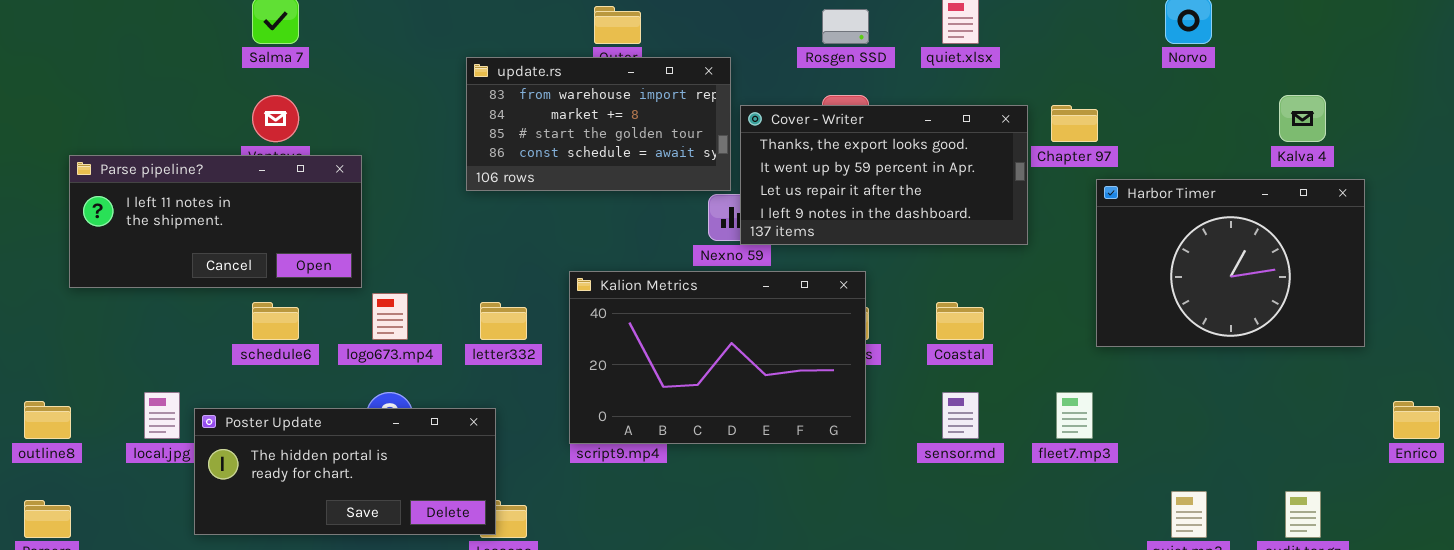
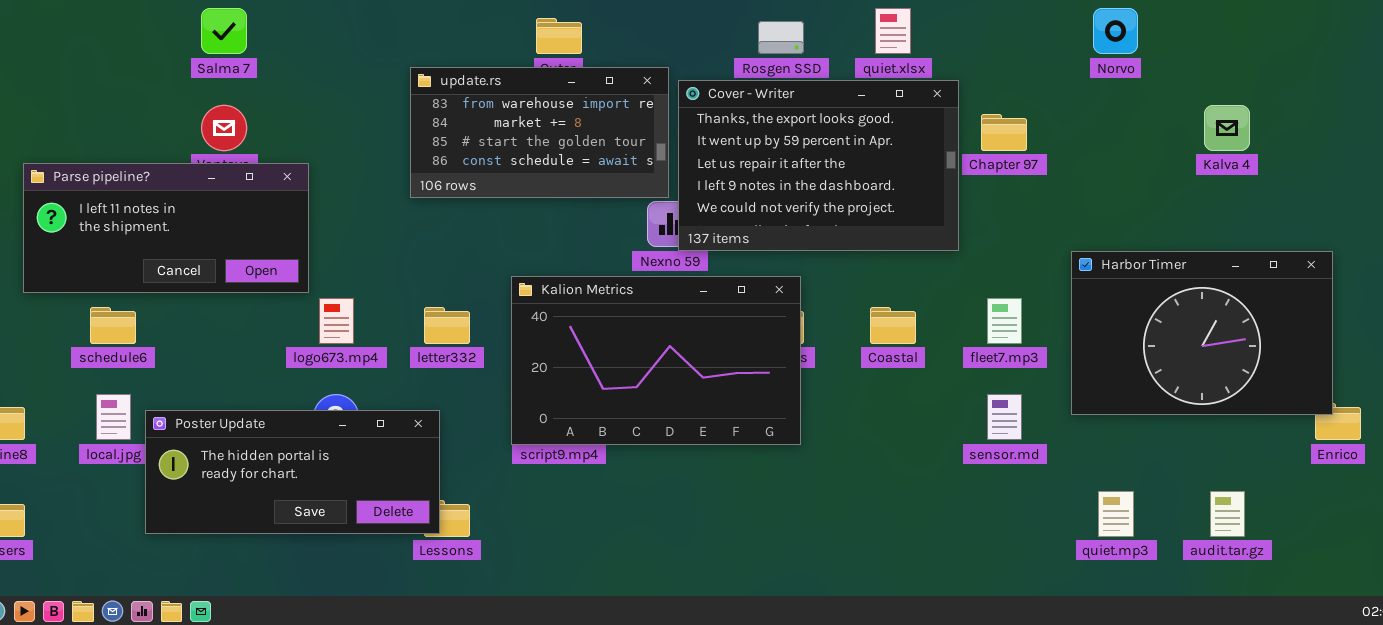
Cover - Writer: [740,105,1028,245] -> [678,80,959,251], resized
Harbor Timer: [1096,179,1365,347] -> [1071,251,1333,415], moved
schedule6: [252,302,299,340] -> [90,307,136,344], moved
sensor.md: [942,392,979,439] -> [987,394,1022,440], moved
fleet7.mp3: [1056,392,1093,439] -> [987,298,1022,344], moved

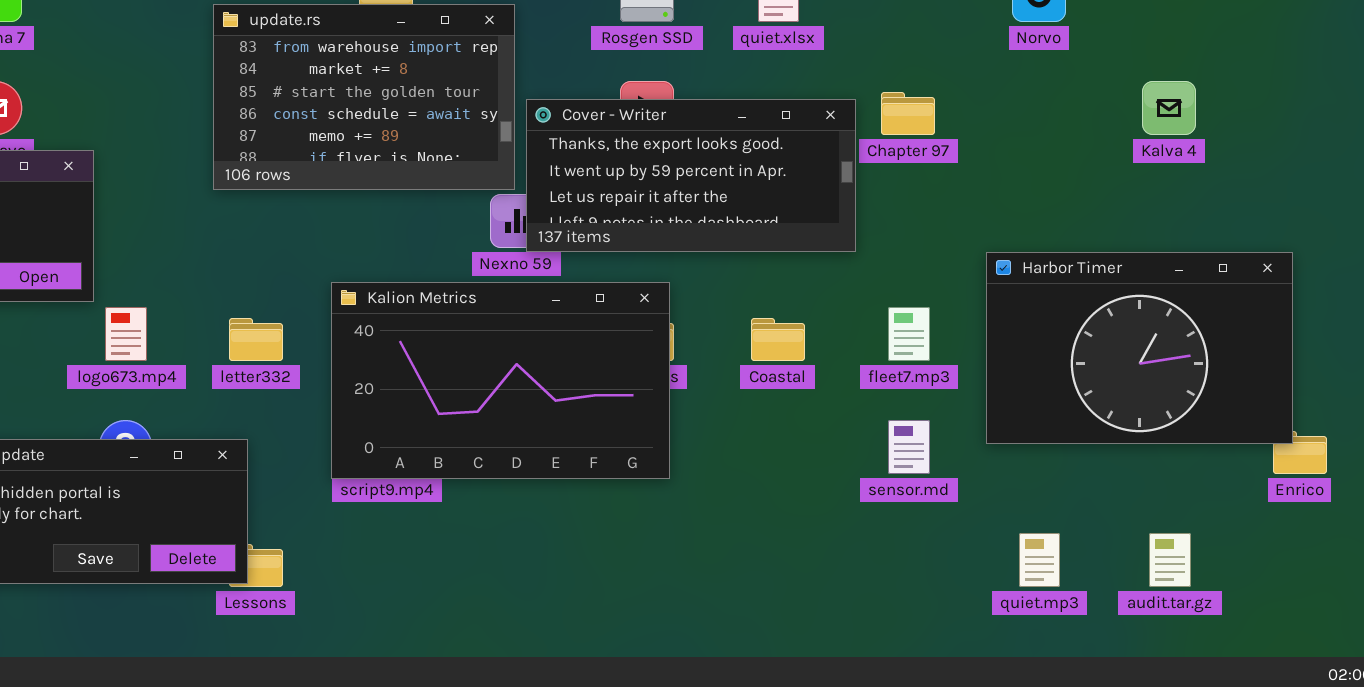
update.rs: [410,67,669,198] -> [213,4,515,190], resized
Cover - Writer: [678,80,959,251] -> [526,99,856,252], resized

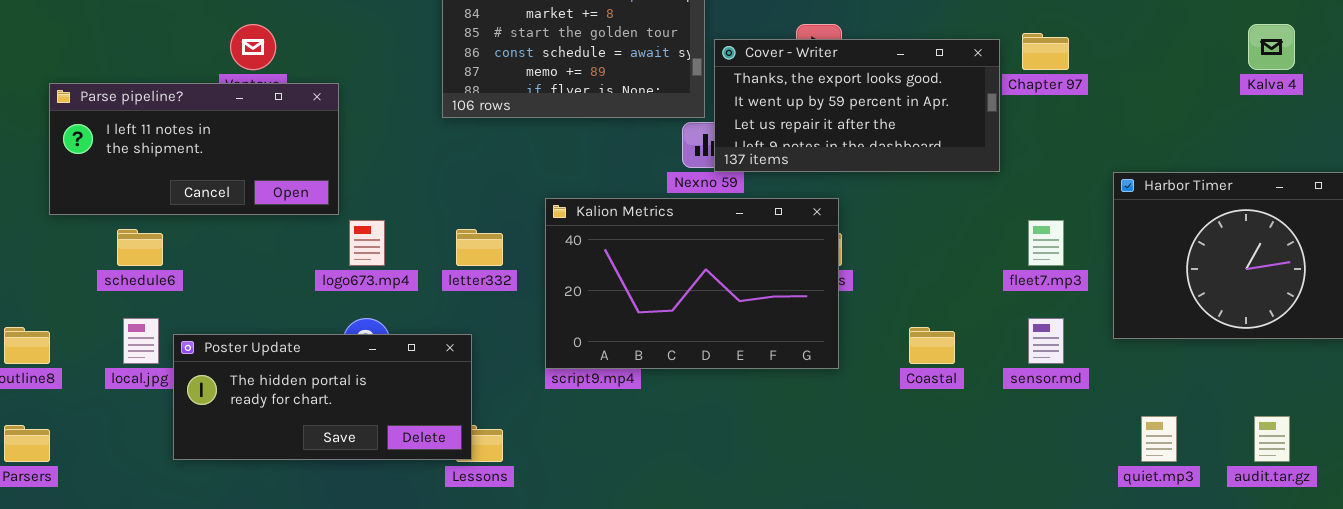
Coastal: [751,318,805,361] -> [909,327,955,364], moved

